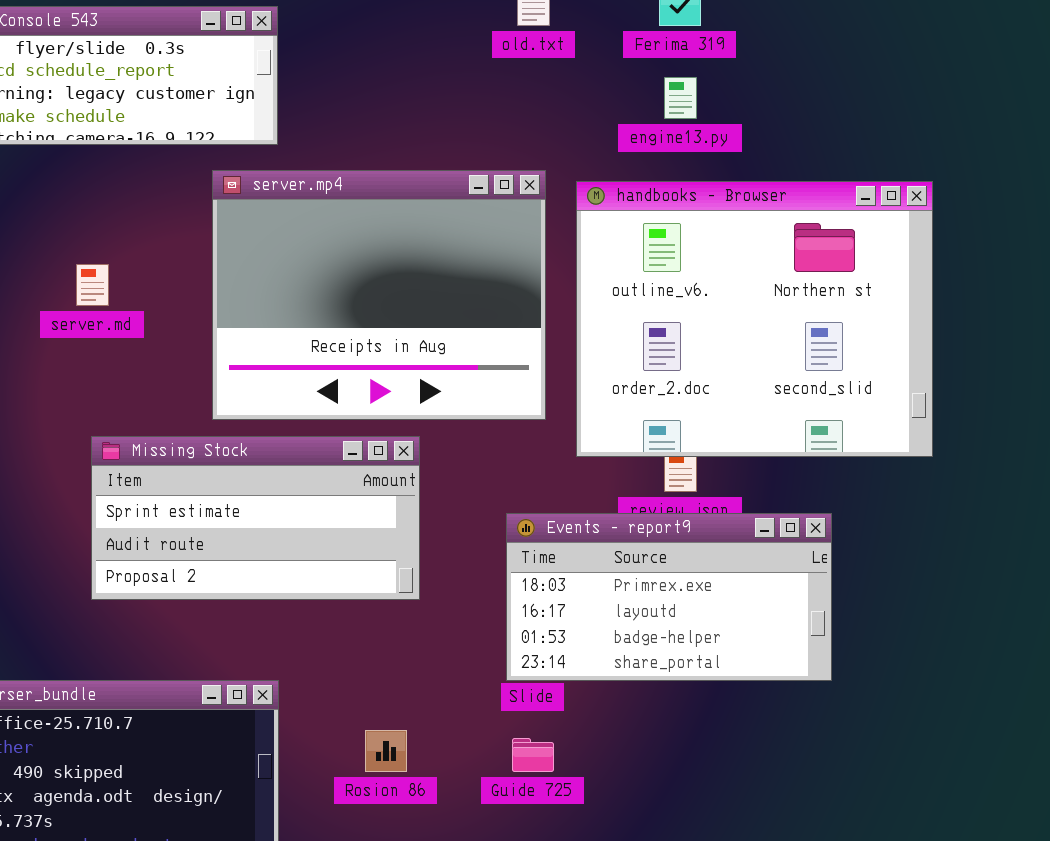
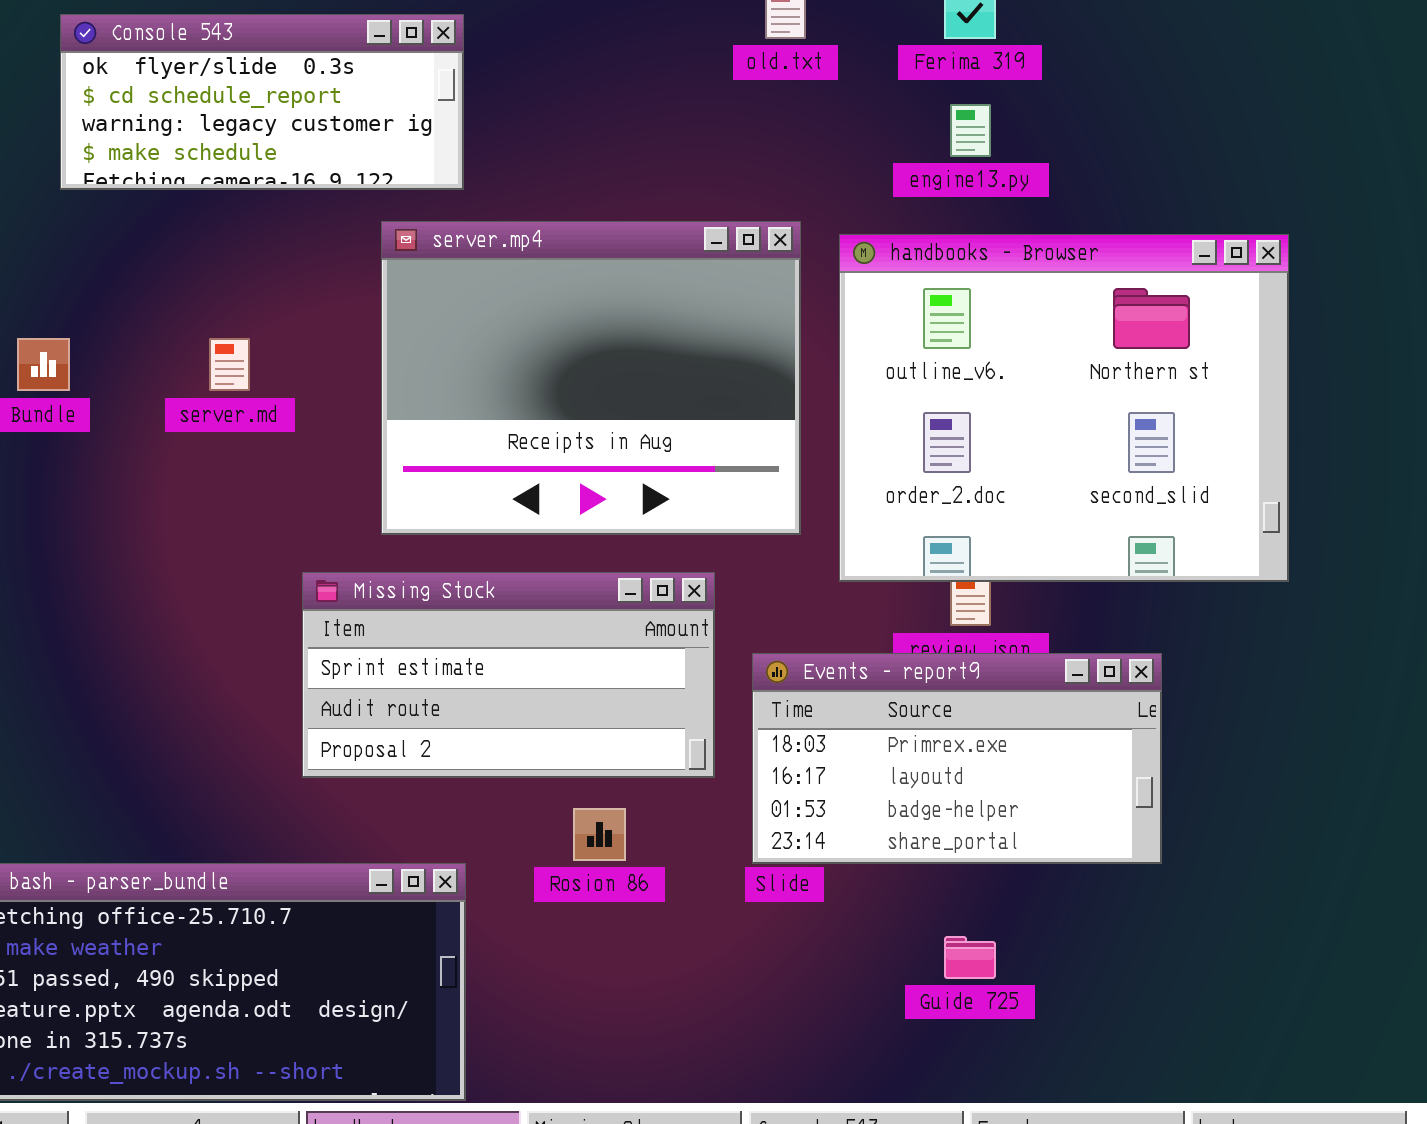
Missing Stock: [91,436,420,600] -> [302,572,715,778], moved
Rosion 86: [365,730,407,772] -> [573,808,626,861], moved
Guide 725: [512,738,554,772] -> [944,936,996,979], moved

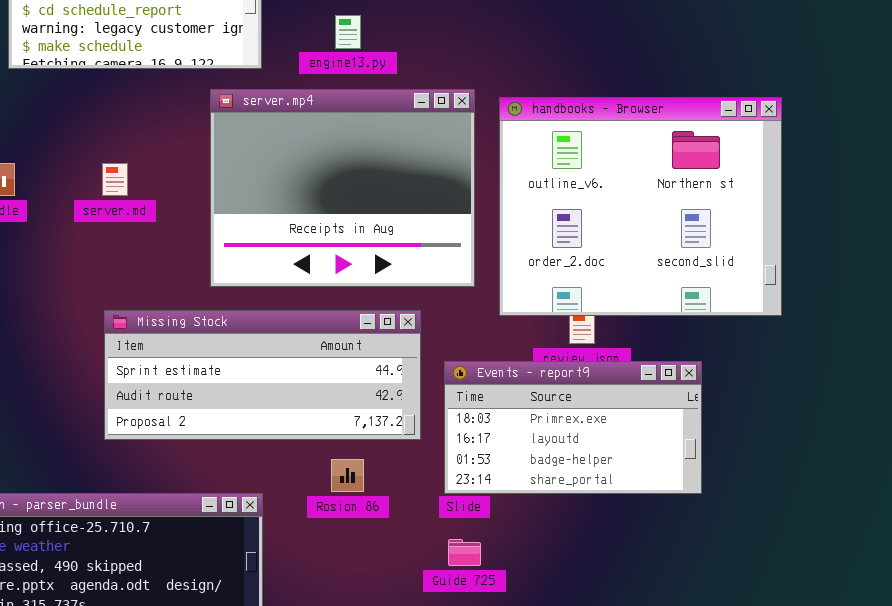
engine13.py: [950,104,991,157] -> [335,15,361,49], moved
Missing Stock: [302,572,715,778] -> [104,310,421,440], resized
Guide 725: [944,936,996,979] -> [448,539,481,566], moved

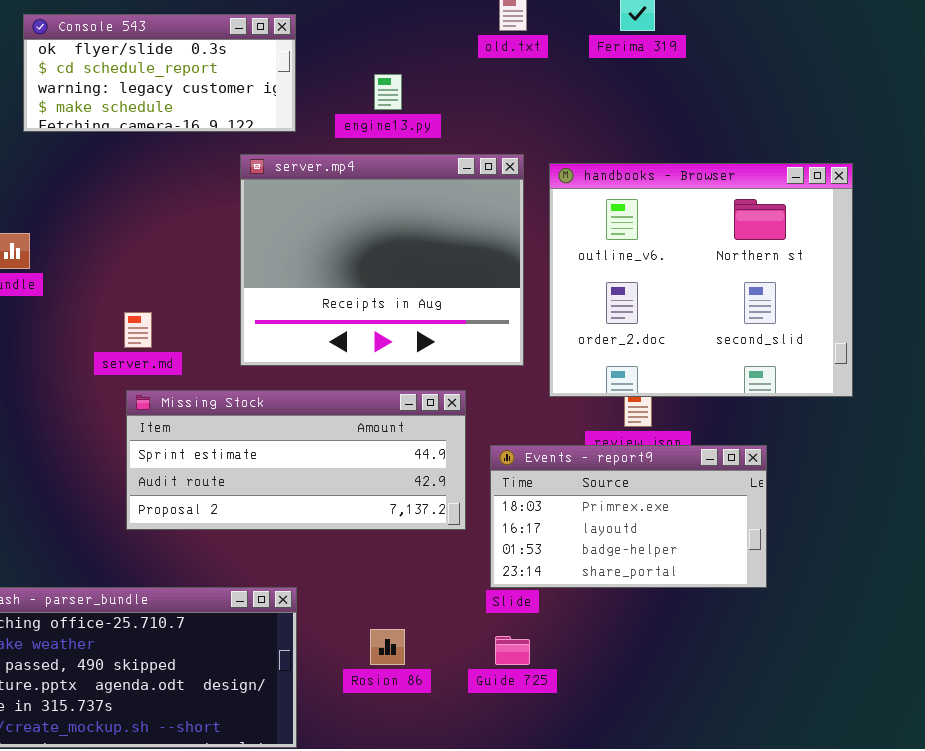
server.md: [102,163,128,196] -> [124,312,152,348], moved
Rosion 86: [331,459,364,492] -> [370,629,405,665], moved

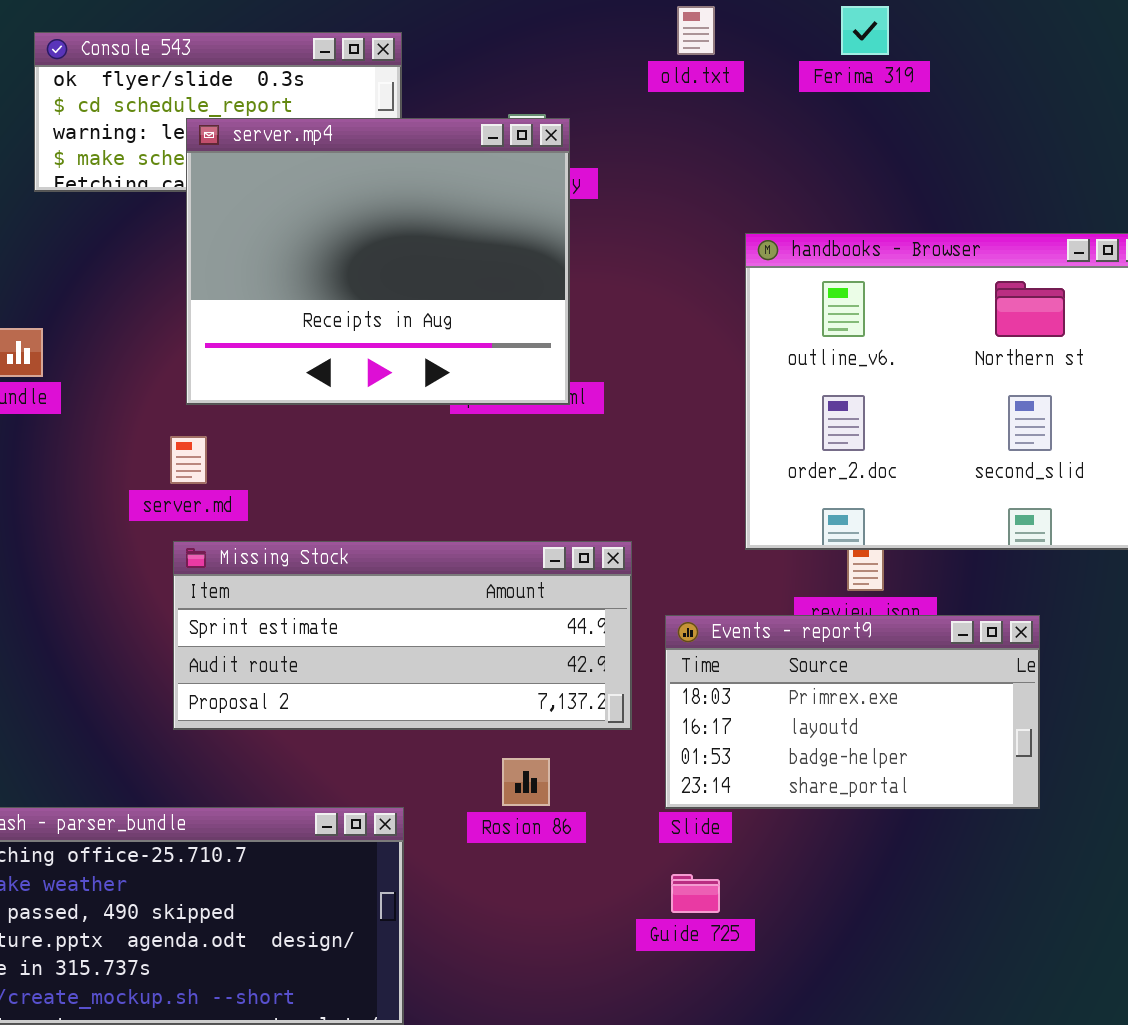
server.mp4: [240,154,524,366] -> [186,118,570,405], moved
Rosion 86: [370,629,405,665] -> [502,758,550,806], moved

